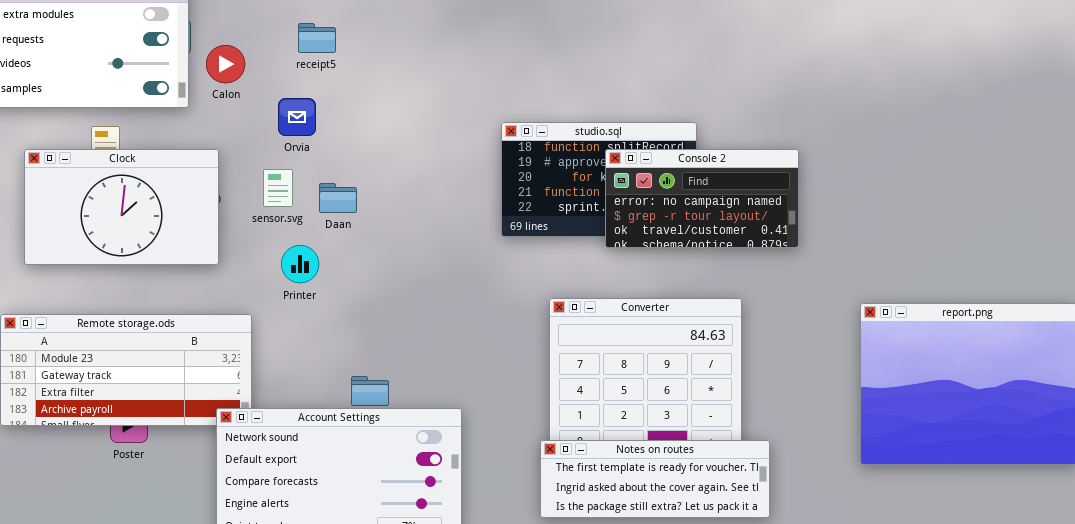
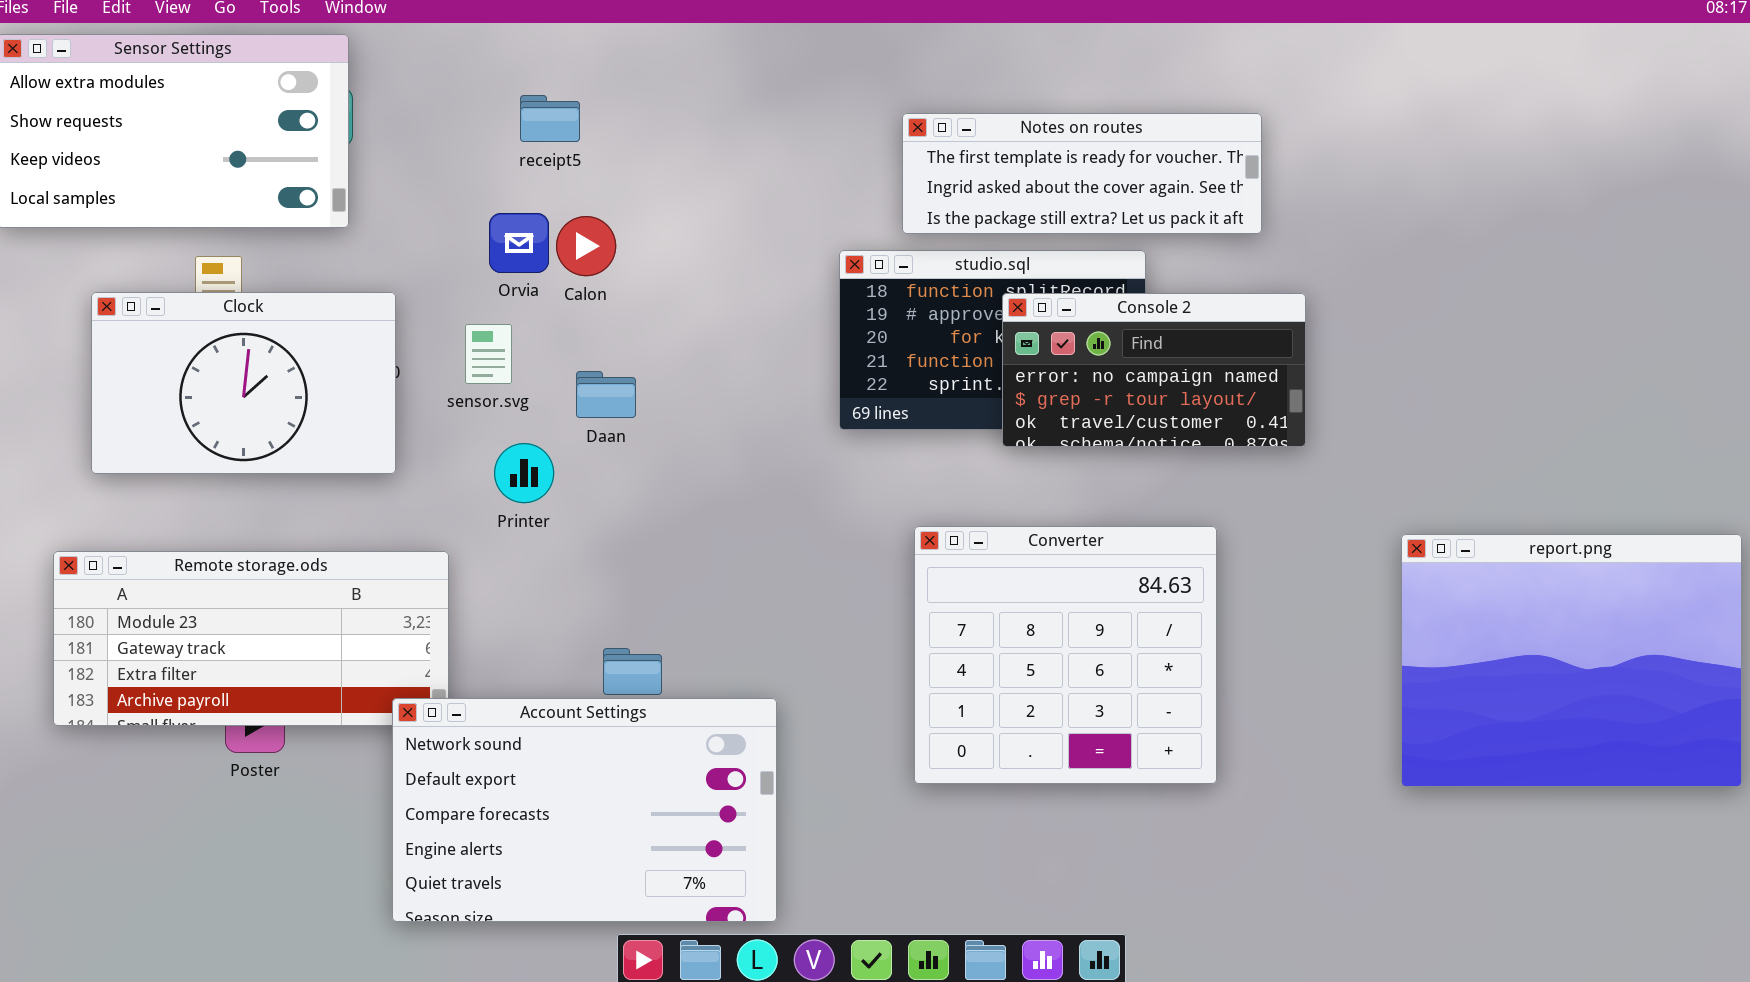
Calon: [206,45,245,83] -> [556,216,616,276], moved
Daan: [319,183,357,213] -> [576,371,636,418], moved
Notes on routes: [540,440,770,518] -> [902,113,1262,234], moved

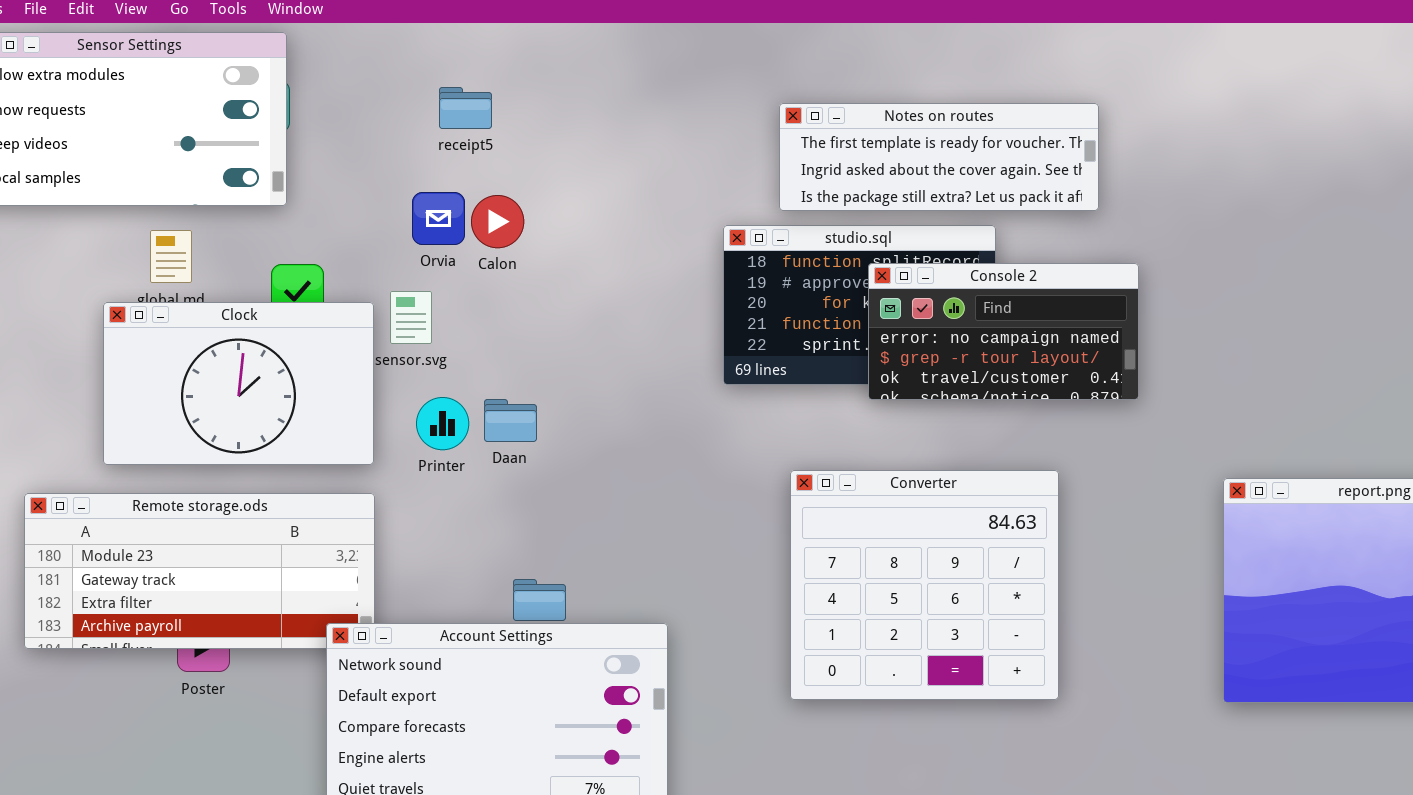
Clock: [91,292,396,474] -> [103,302,374,465], moved
Daan: [576,371,636,418] -> [484,399,537,442], moved

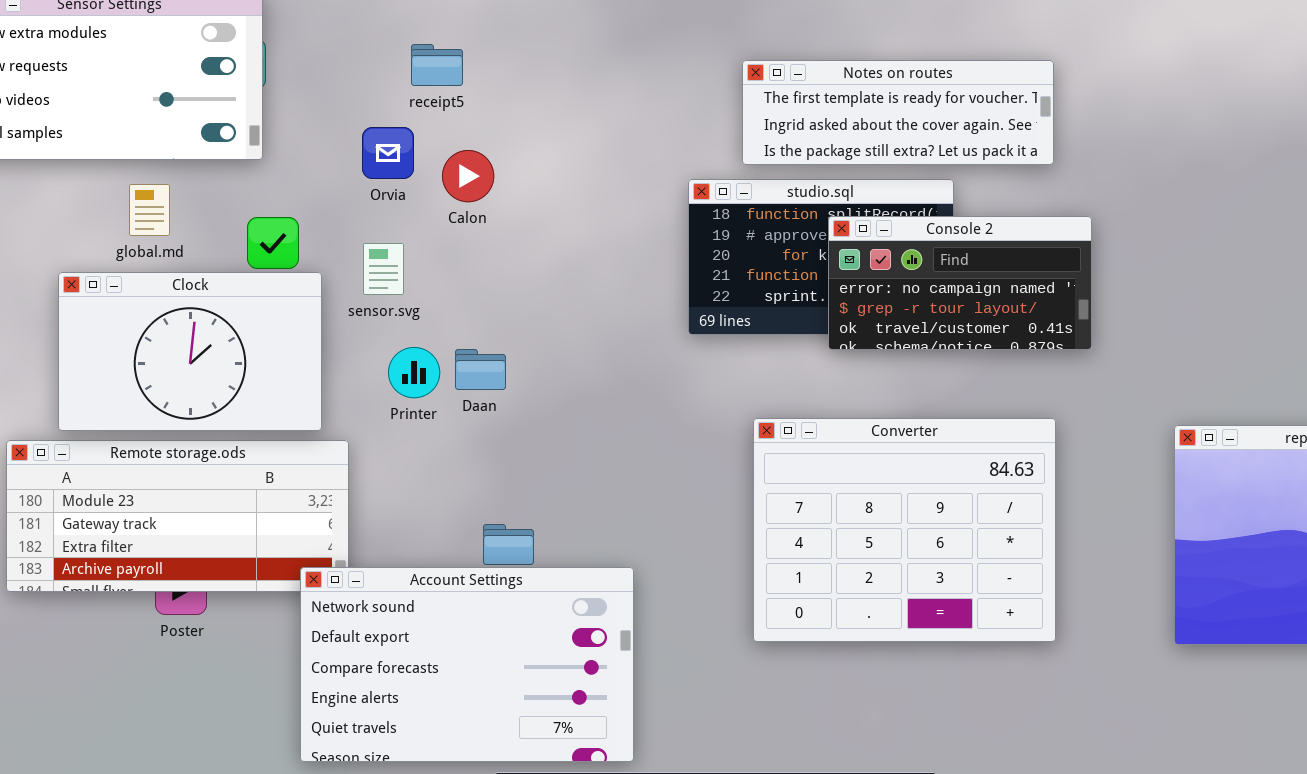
Orvia: [412,192,465,245] -> [362,127,414,179], moved
Clock: [103,302,374,465] -> [58,272,322,431], moved
Converter: [790,470,1059,700] -> [753,418,1056,642], resized

